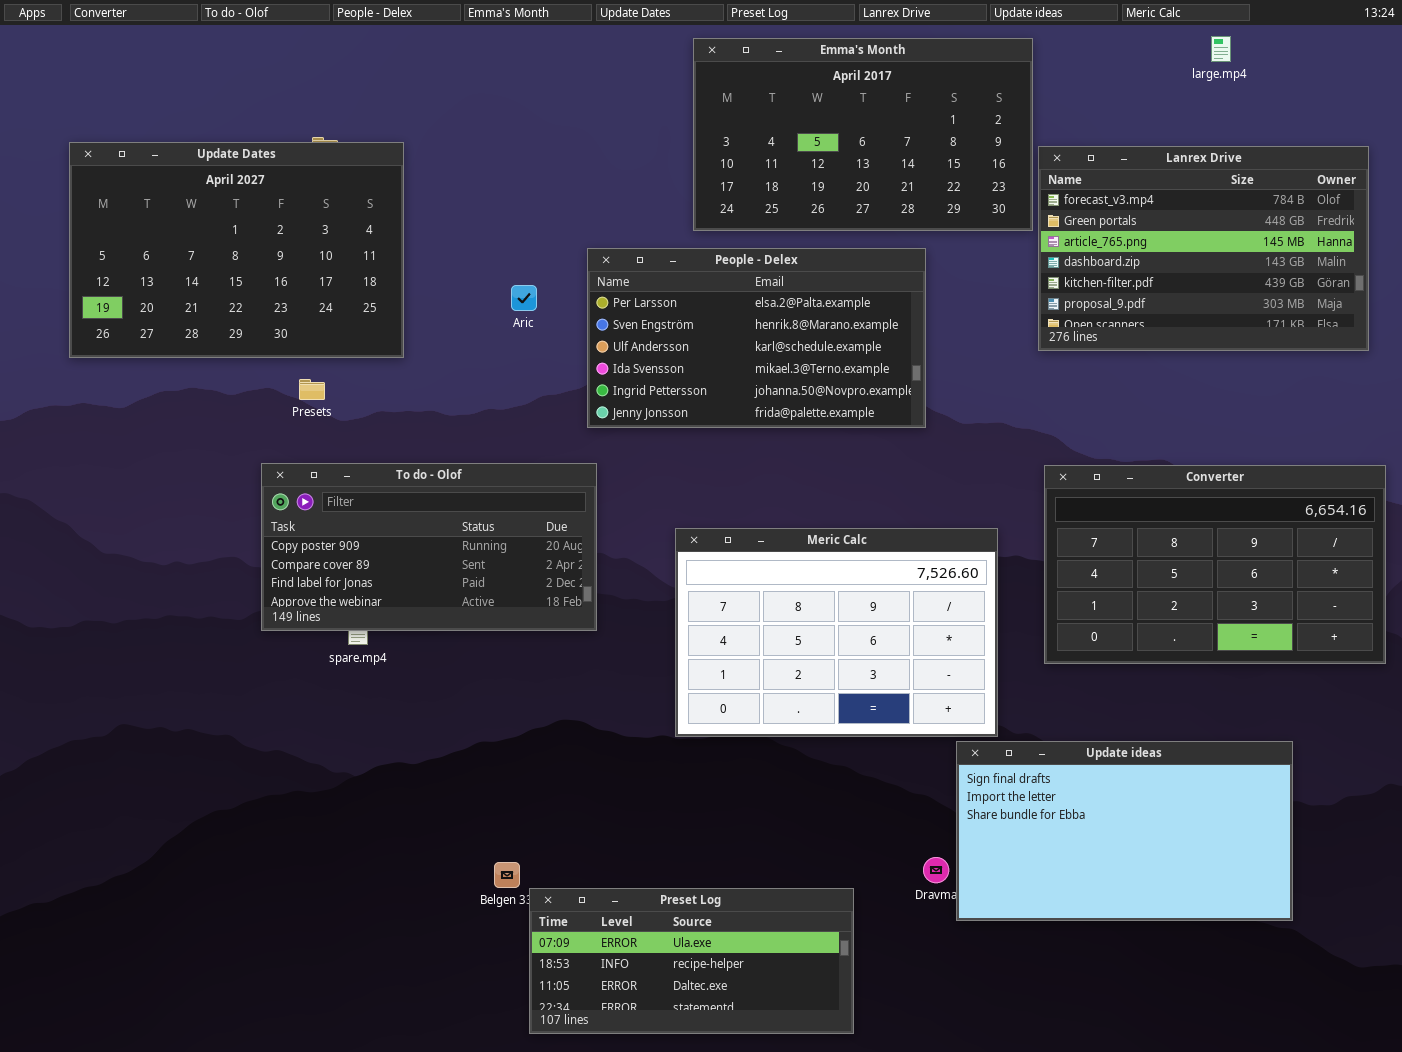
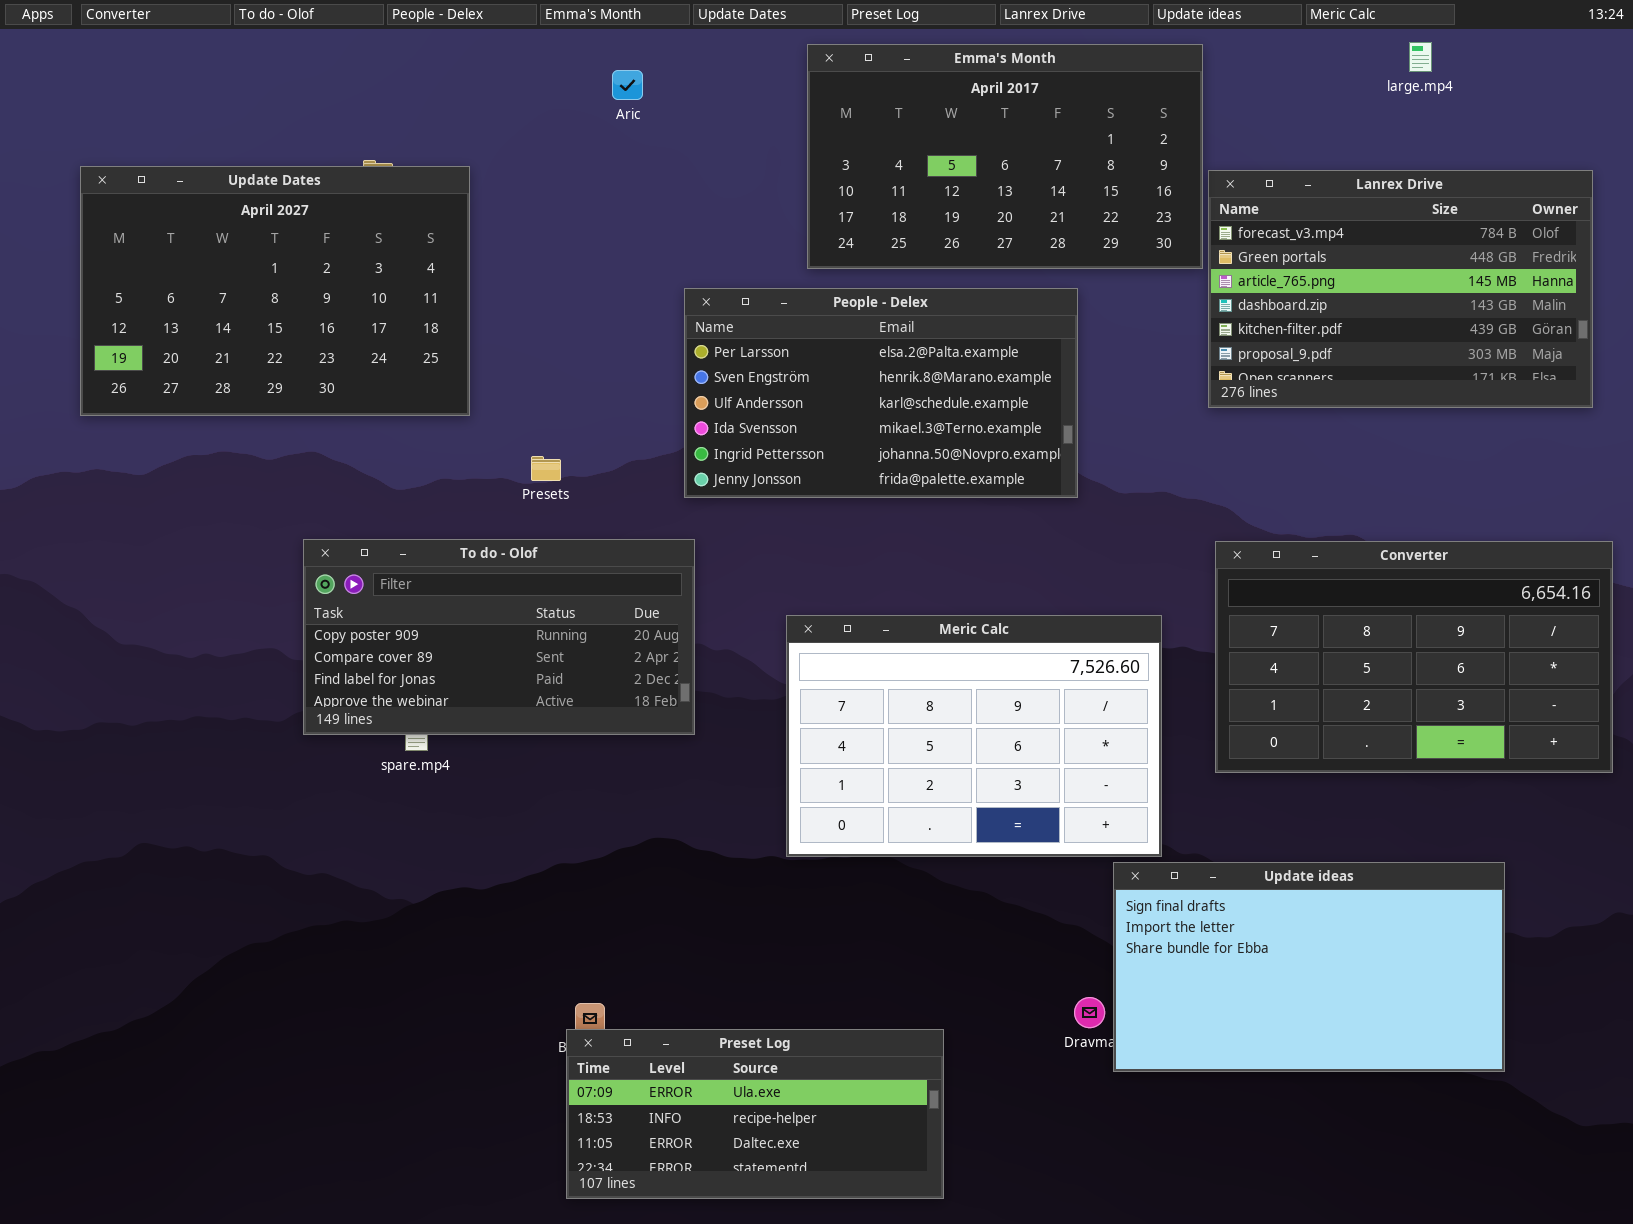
Aric: [511,285,537,311] -> [612,70,643,100], moved
Presets: [299,379,325,400] -> [531,456,561,481], moved
Preset Log: [529,888,854,1034] -> [566,1029,944,1199], moved

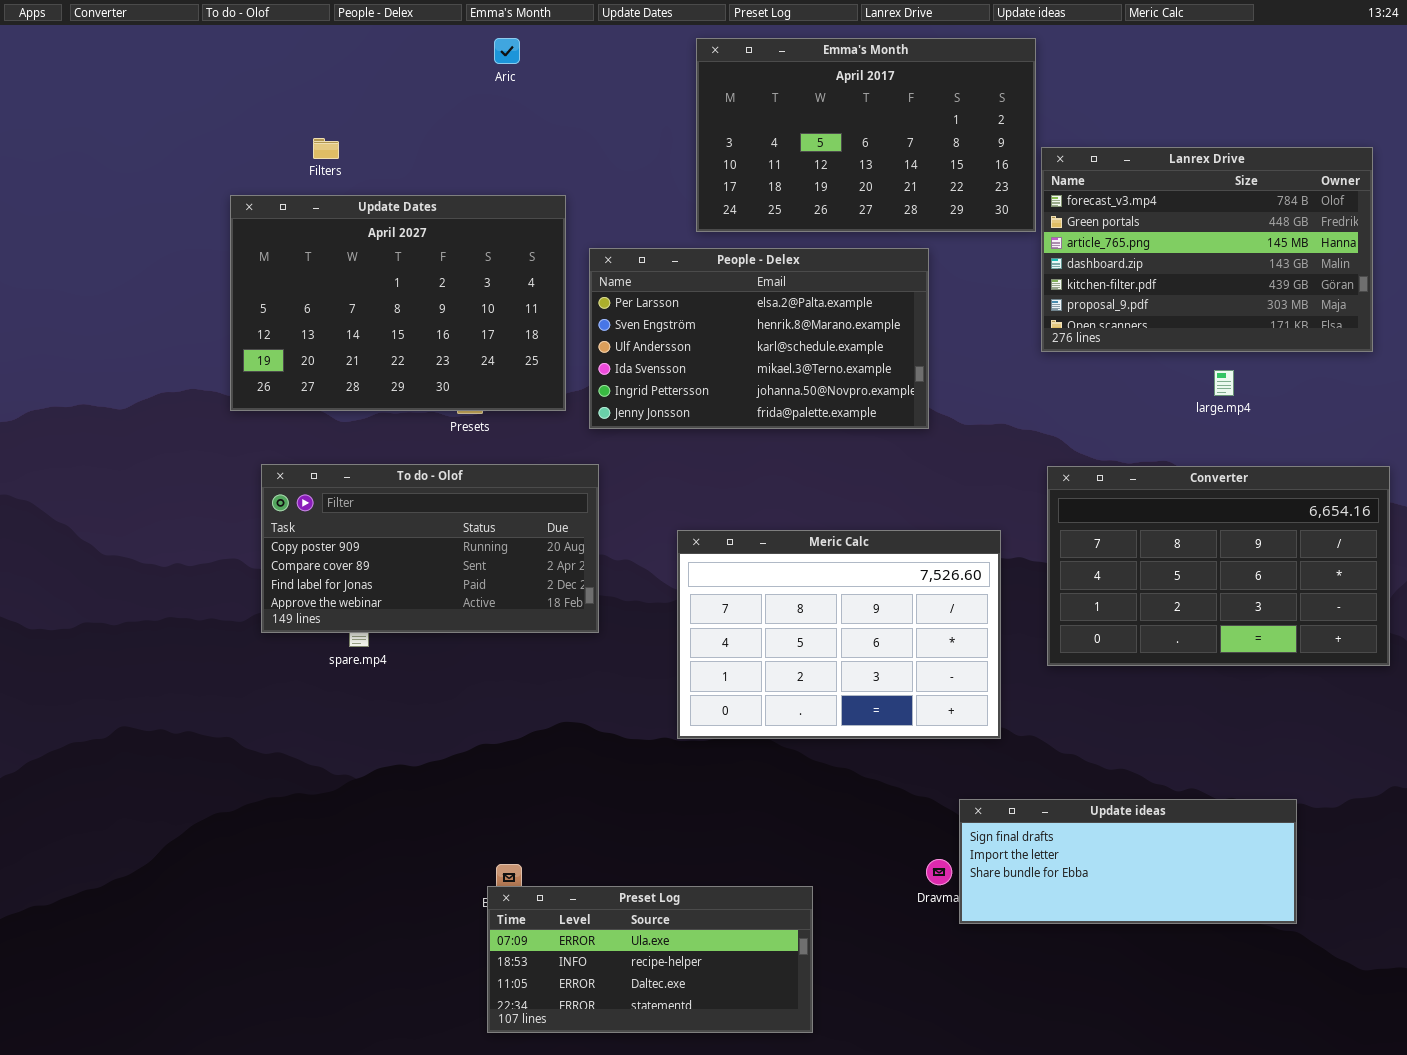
large.mp4: [1409,42,1432,72] -> [1214,370,1234,396], moved
Aric: [612,70,643,100] -> [494,38,520,64], moved
Update Dates: [80,166,470,416] -> [230,195,566,411], moved
Update ideas: [1113,862,1505,1072] -> [959,799,1297,924], resized

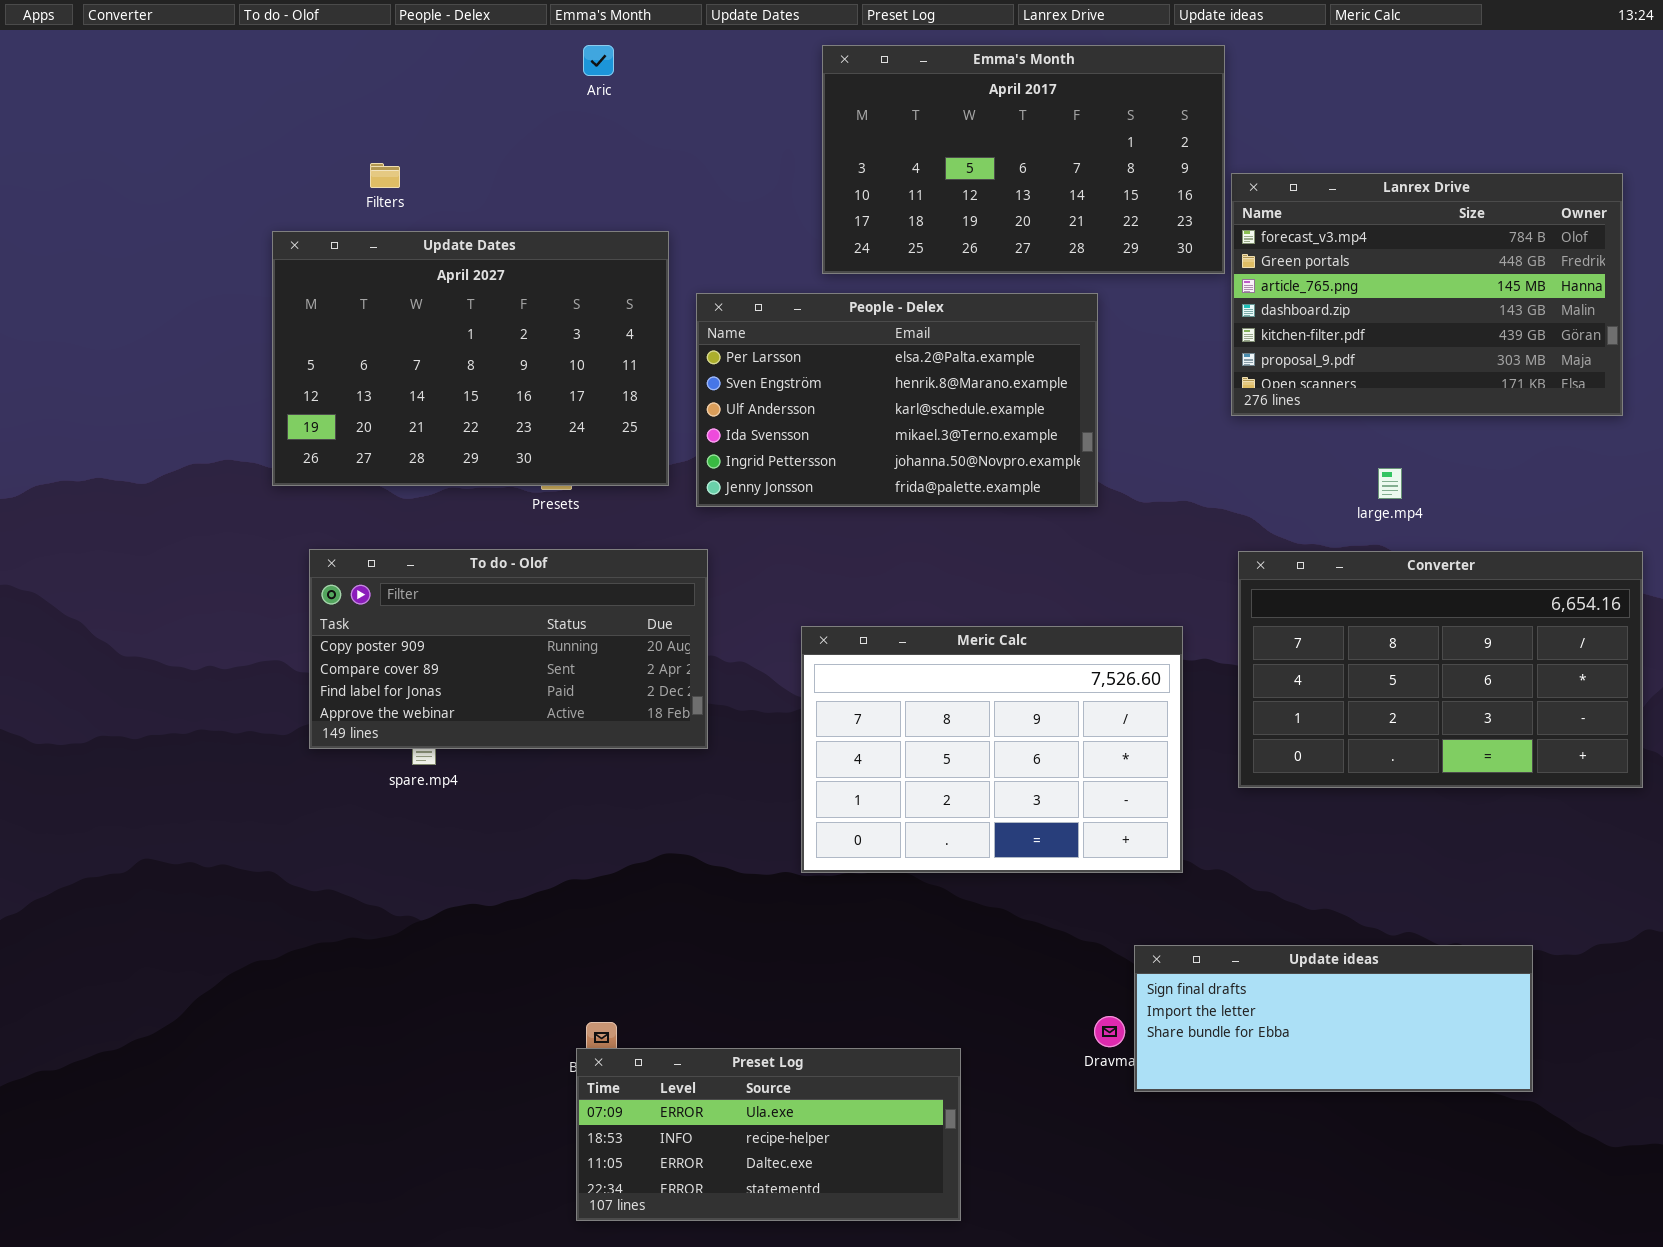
large.mp4: [1214,370,1234,396] -> [1378,468,1402,499], moved

